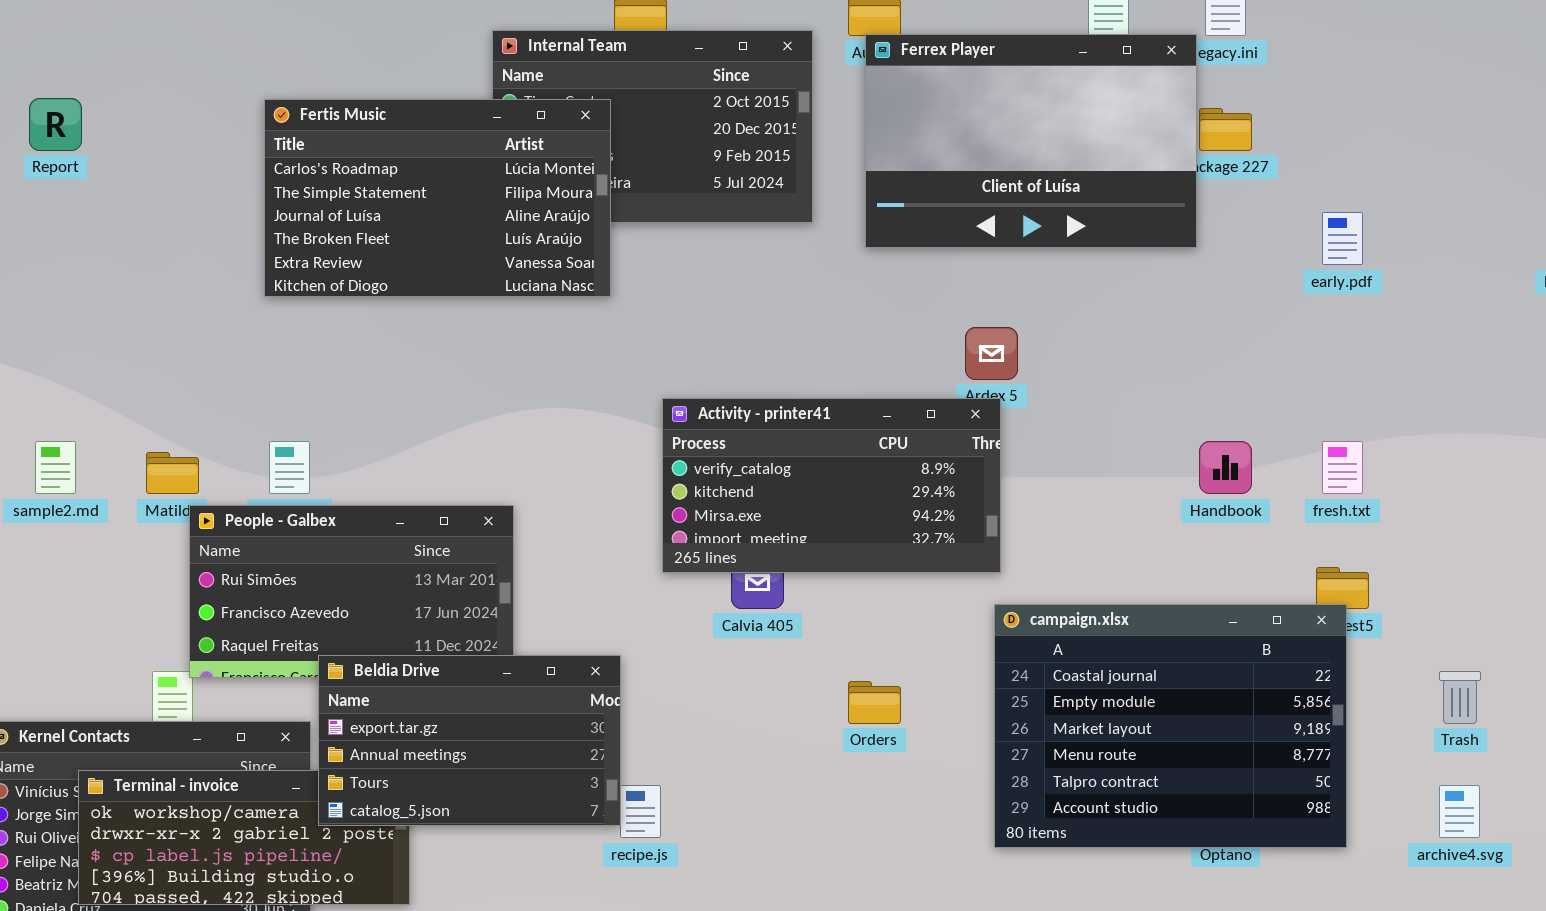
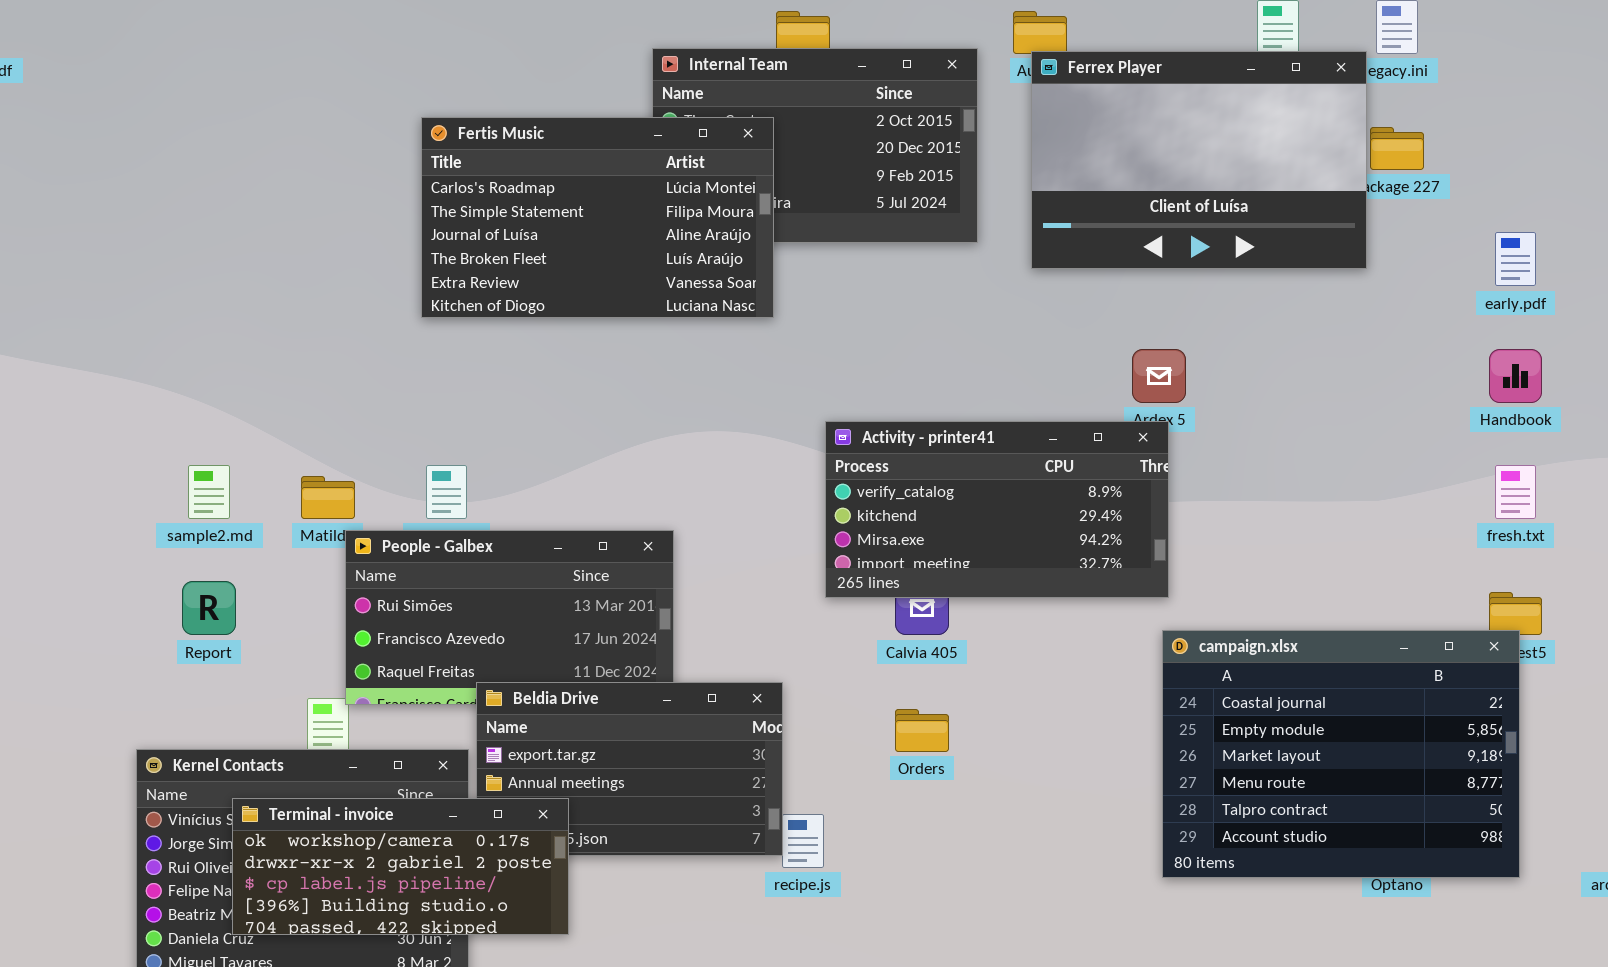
Report: [29,98,82,151] -> [182,581,236,635], moved
Handbook: [1199,441,1252,494] -> [1489,349,1542,403], moved
Orders: [848,681,901,724] -> [895,709,949,752], moved
Terminal - invoice: [78,770,410,905] -> [232,798,569,935], raised

